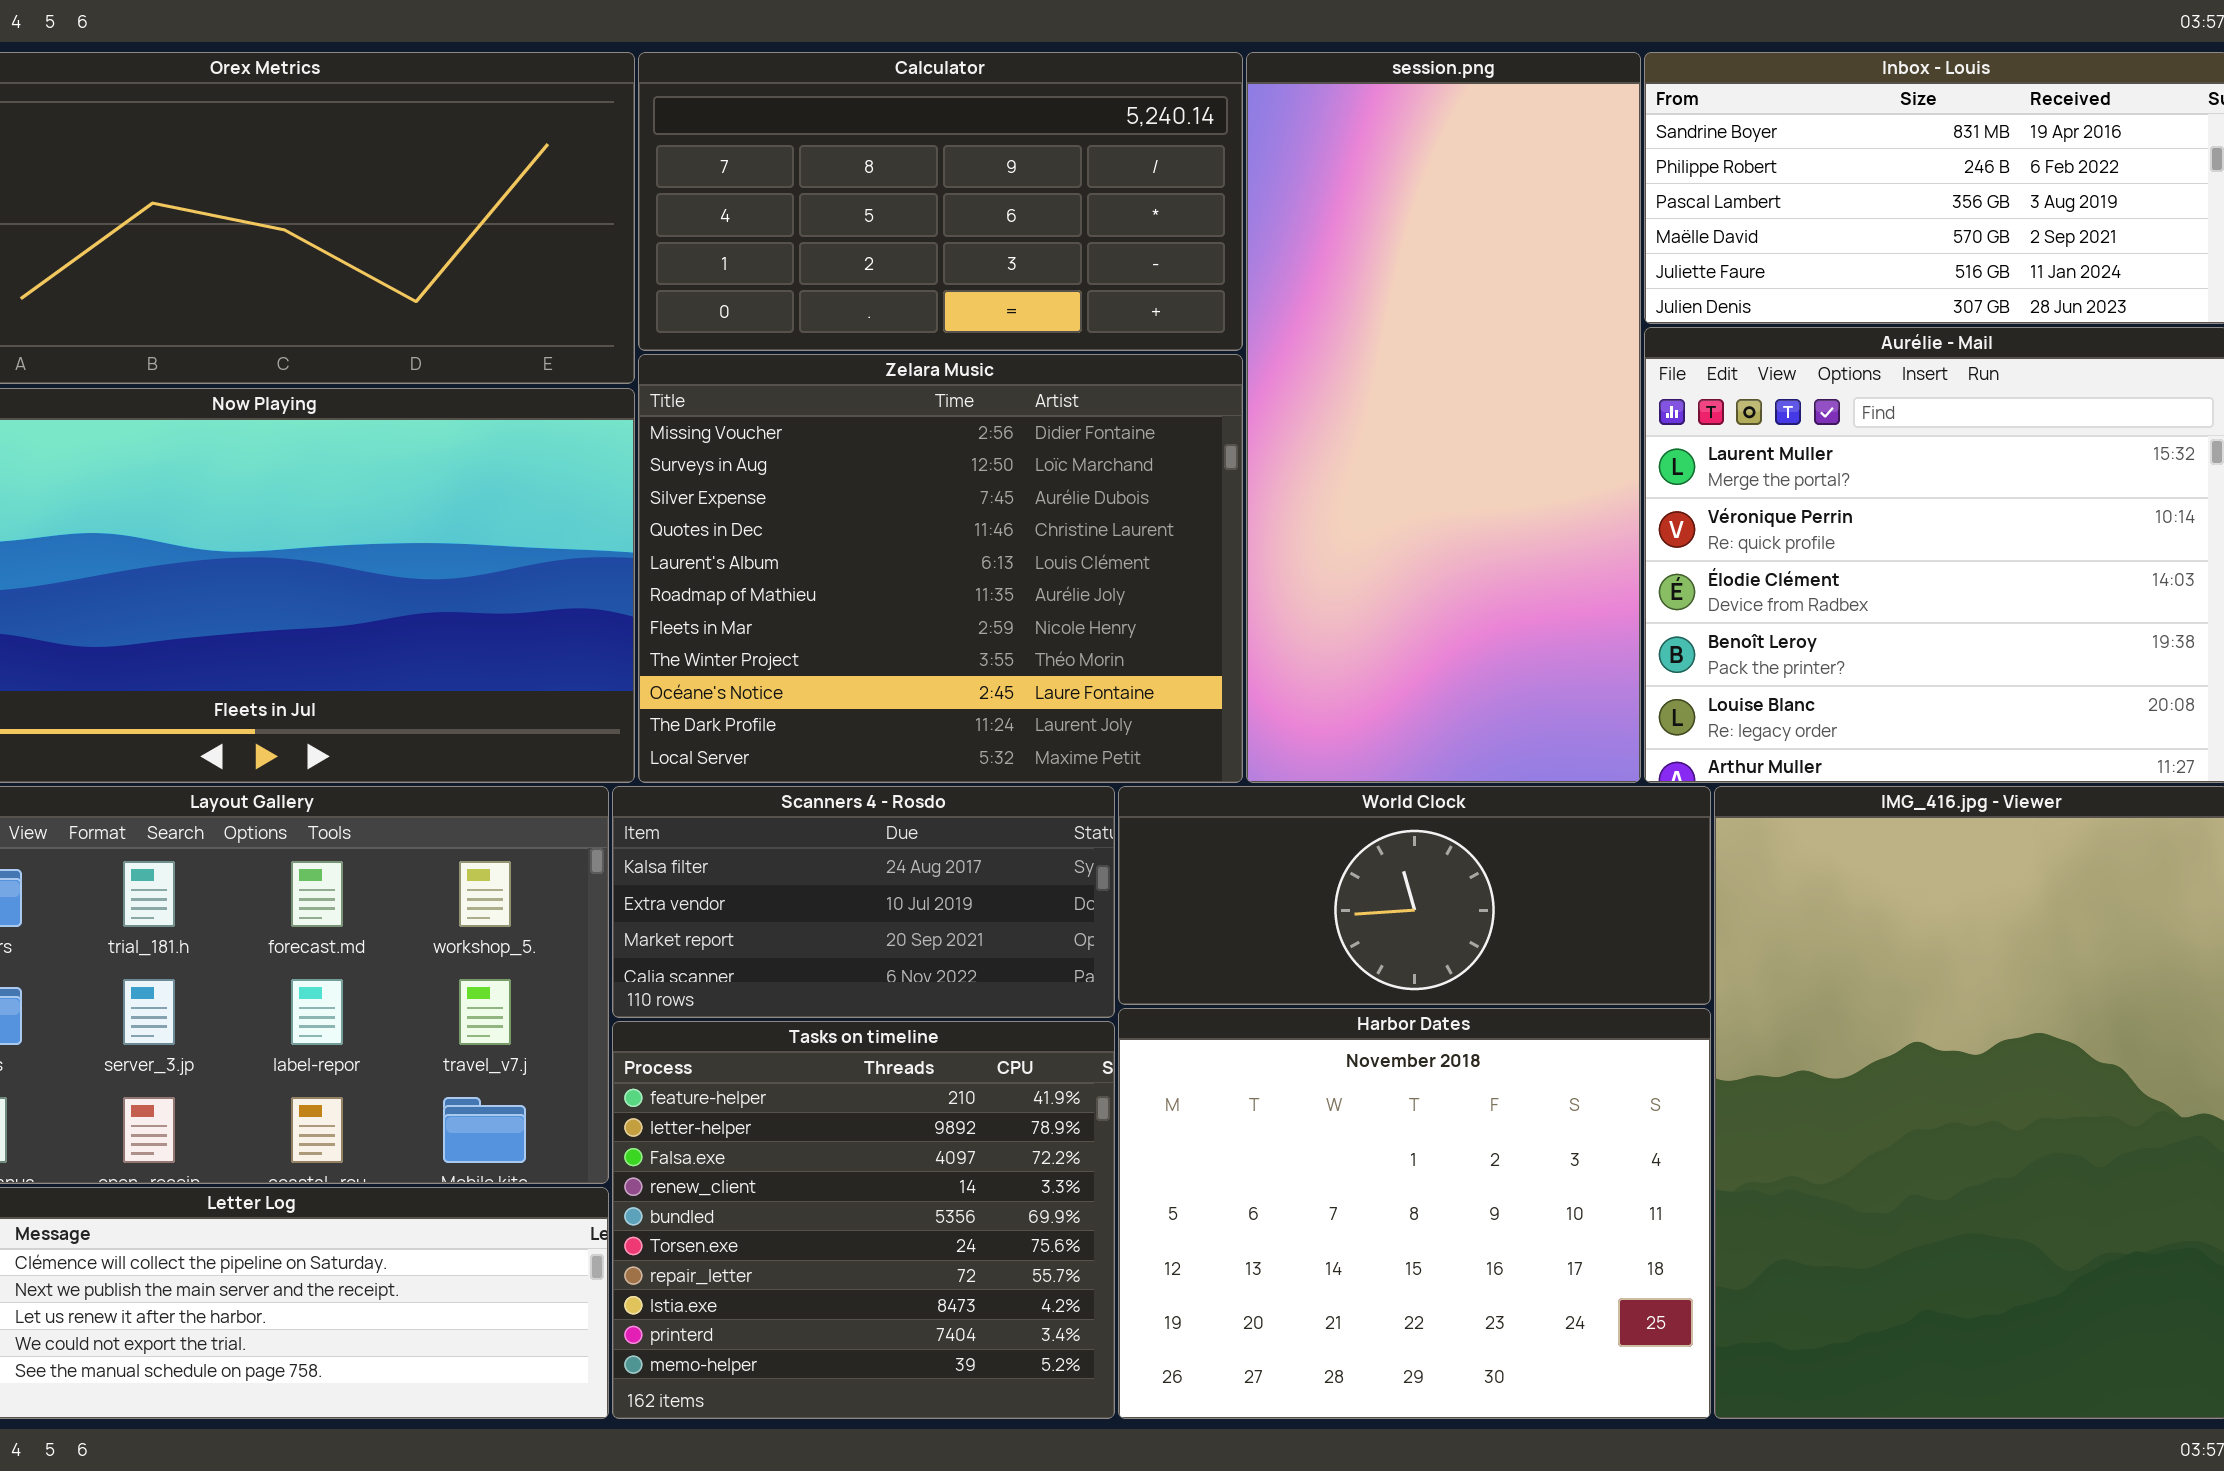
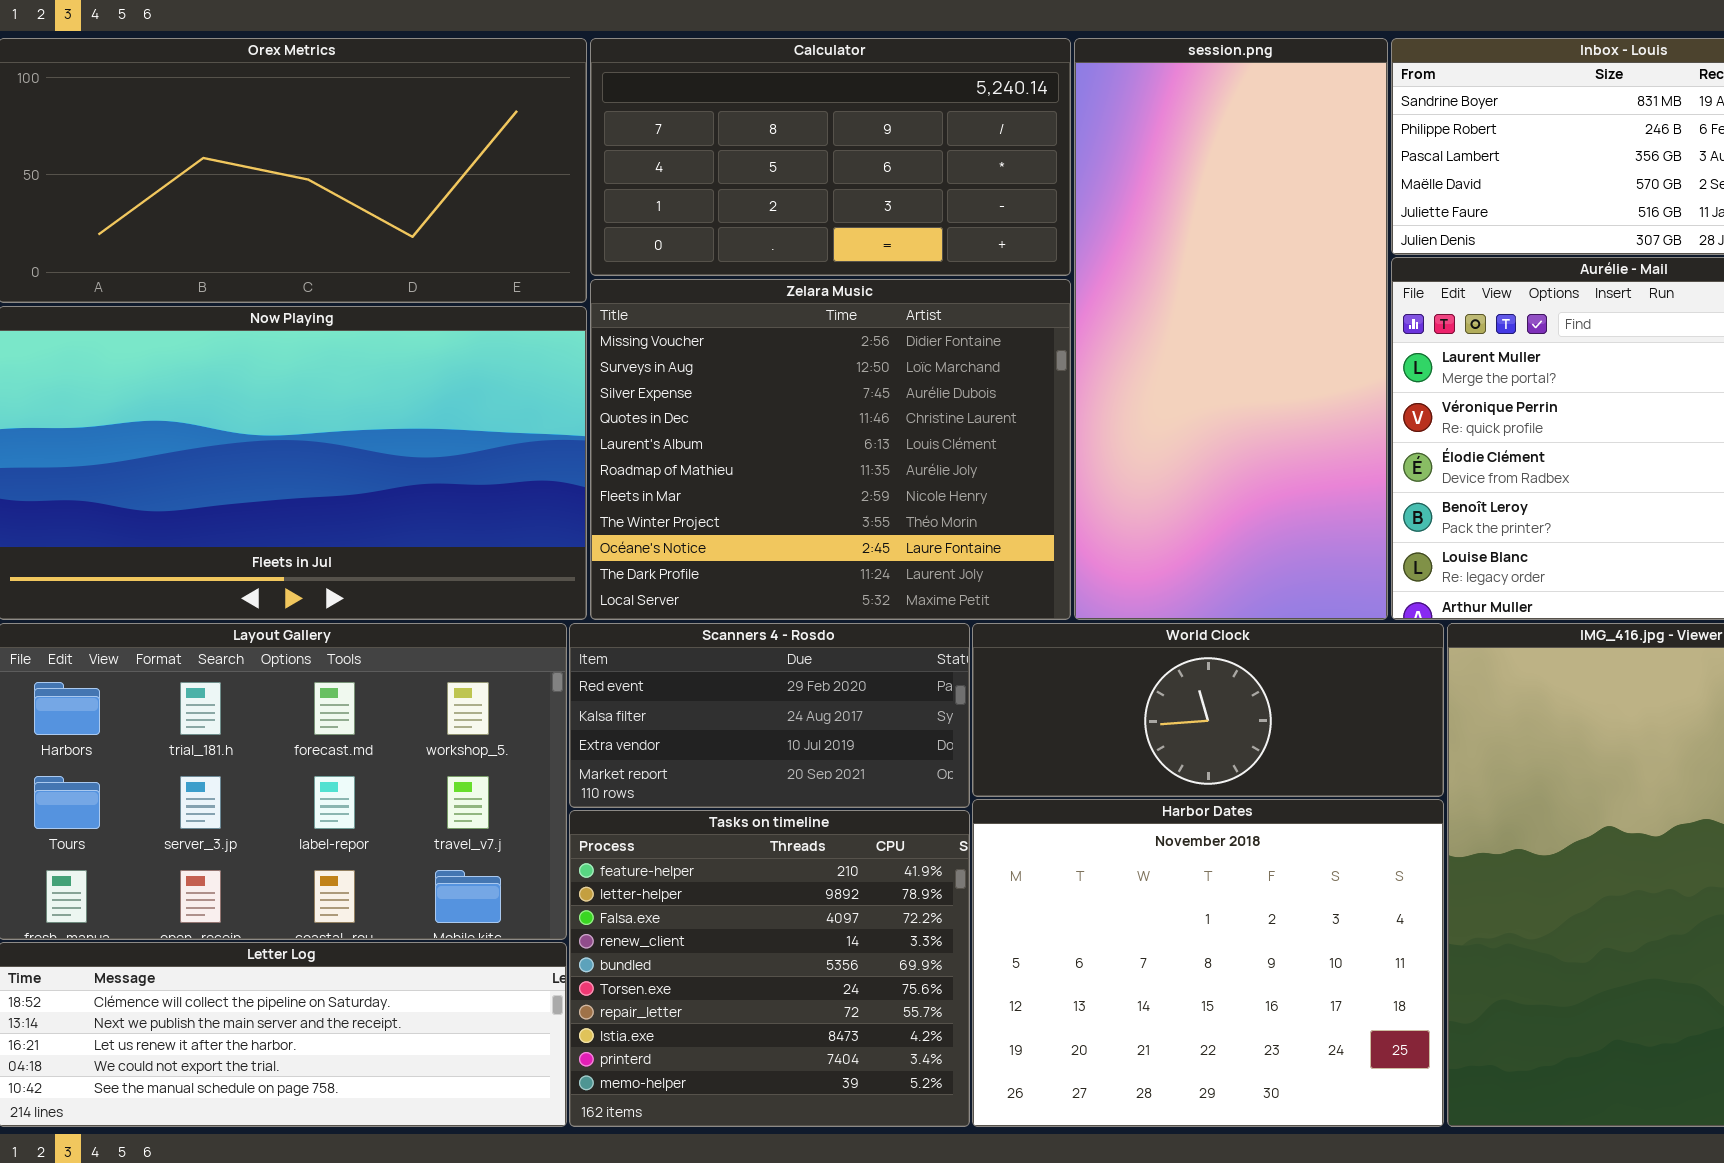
Scanners 4 - Rosdo: [612,786,1115,1018] -> [569,623,970,808], scrolled up 1 row

